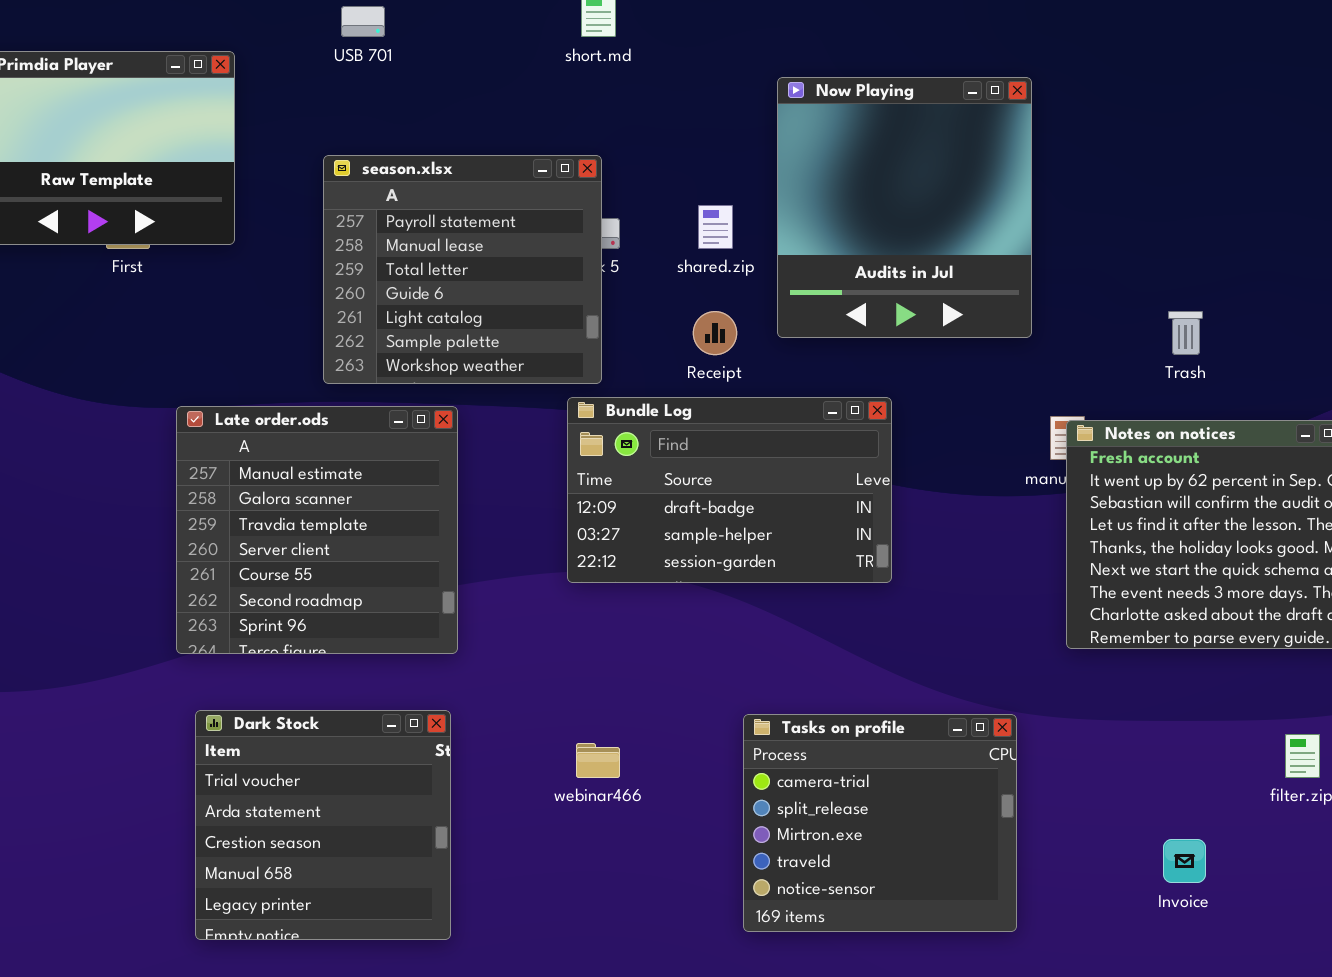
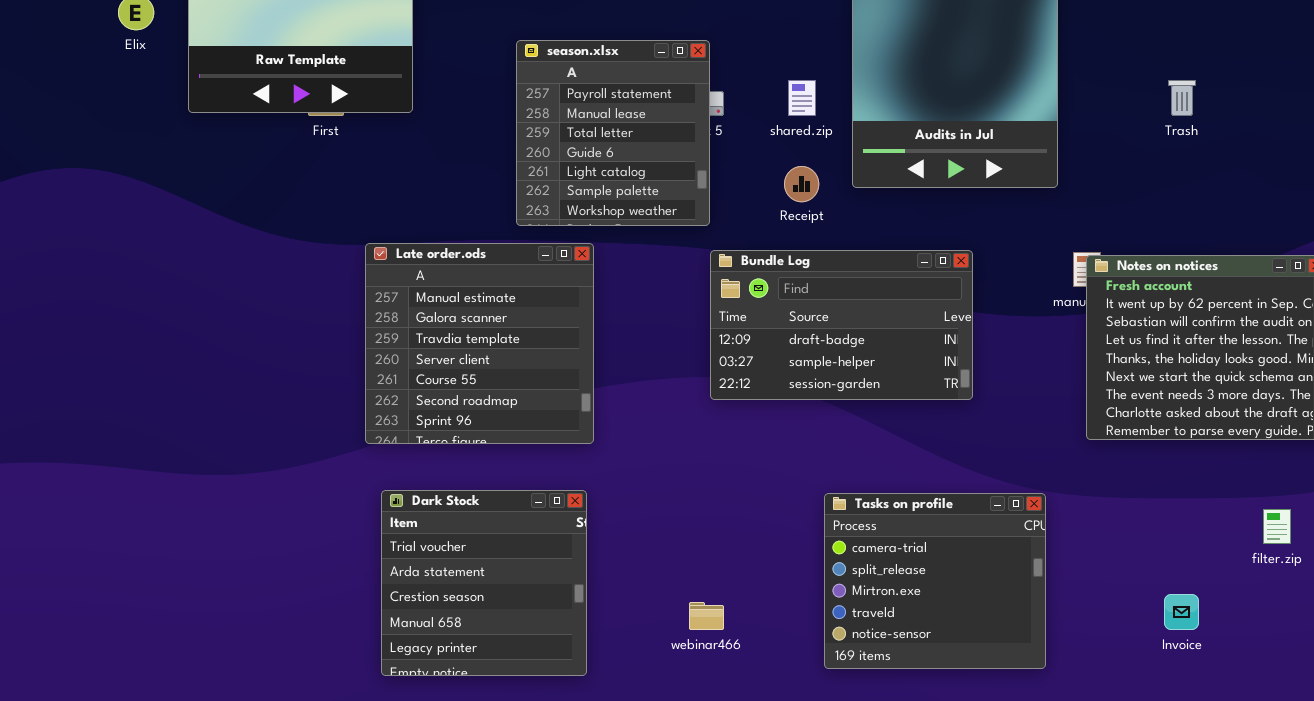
season.xlsx: [323,155,602,384] -> [516,40,710,226], resized
Trash: [1168,311,1203,355] -> [1168,80,1196,116], moved
Bundle Log: [567,397,892,583] -> [710,250,973,400], moved
webinar466: [576,743,620,778] -> [689,602,724,630], moved

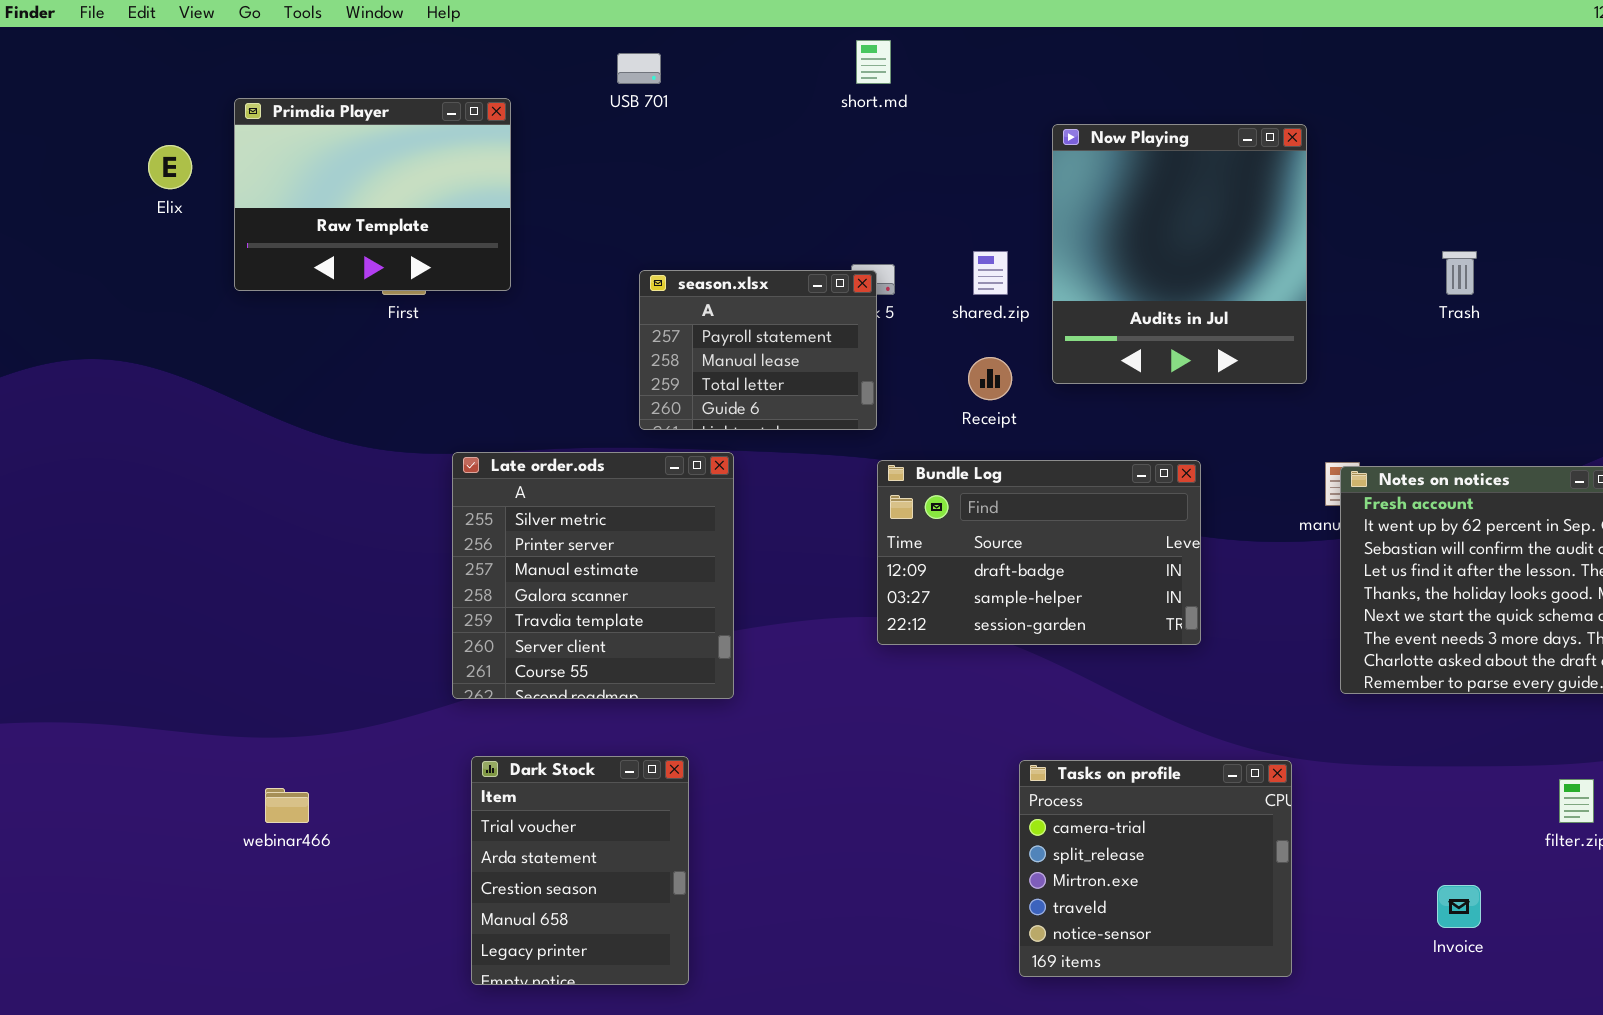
season.xlsx: [516,40,710,226] -> [639,270,877,430], resized
Late order.ods: [365,243,594,444] -> [452,452,734,699], scrolled up 2 rows
Dark Stock: [381,490,587,676] -> [471,756,689,985], resized
webinar466: [689,602,724,630] -> [265,788,309,823], moved

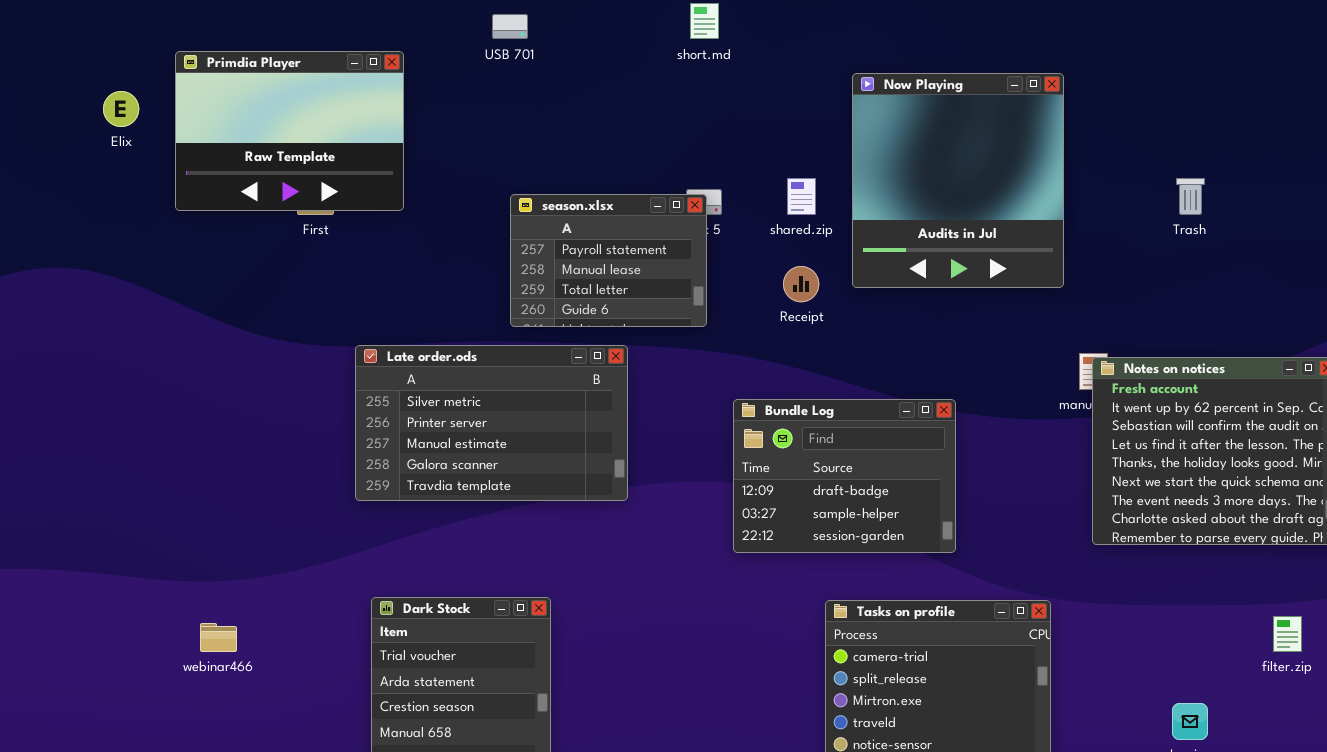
Late order.ods: [452,452,734,699] -> [355,345,628,501], resized
Bundle Log: [877,460,1201,645] -> [733,399,956,553], moved, resized

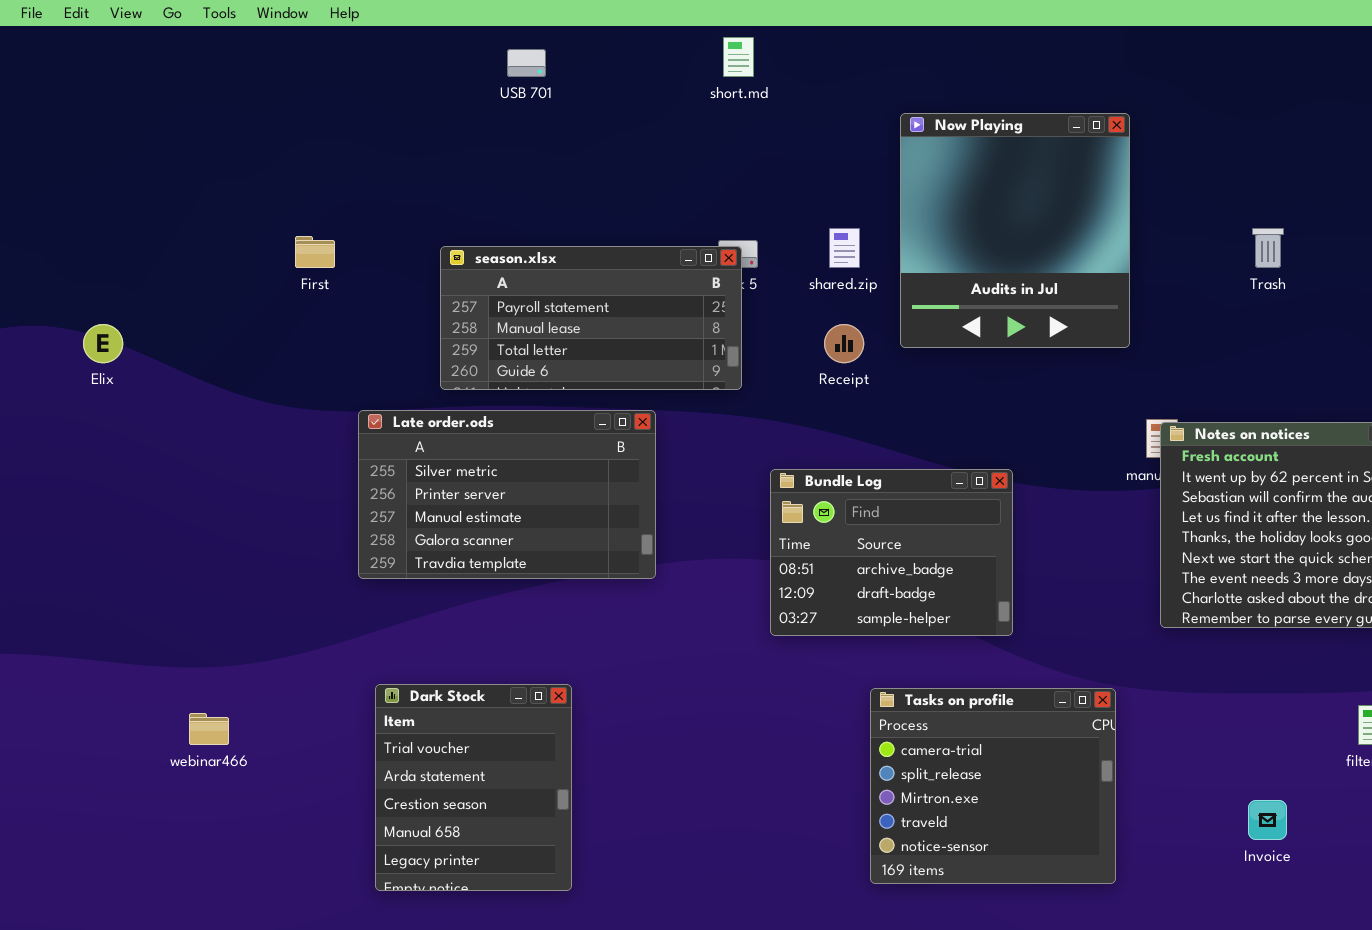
Primdia Player: [175,51,404,211] -> none, closed
Elix: [103,91,139,127] -> [83,324,123,363], moved
season.xlsx: [510,194,707,327] -> [440,246,742,390], resized
Bundle Log: [733,399,956,553] -> [770,469,1013,636], scrolled up 1 row

